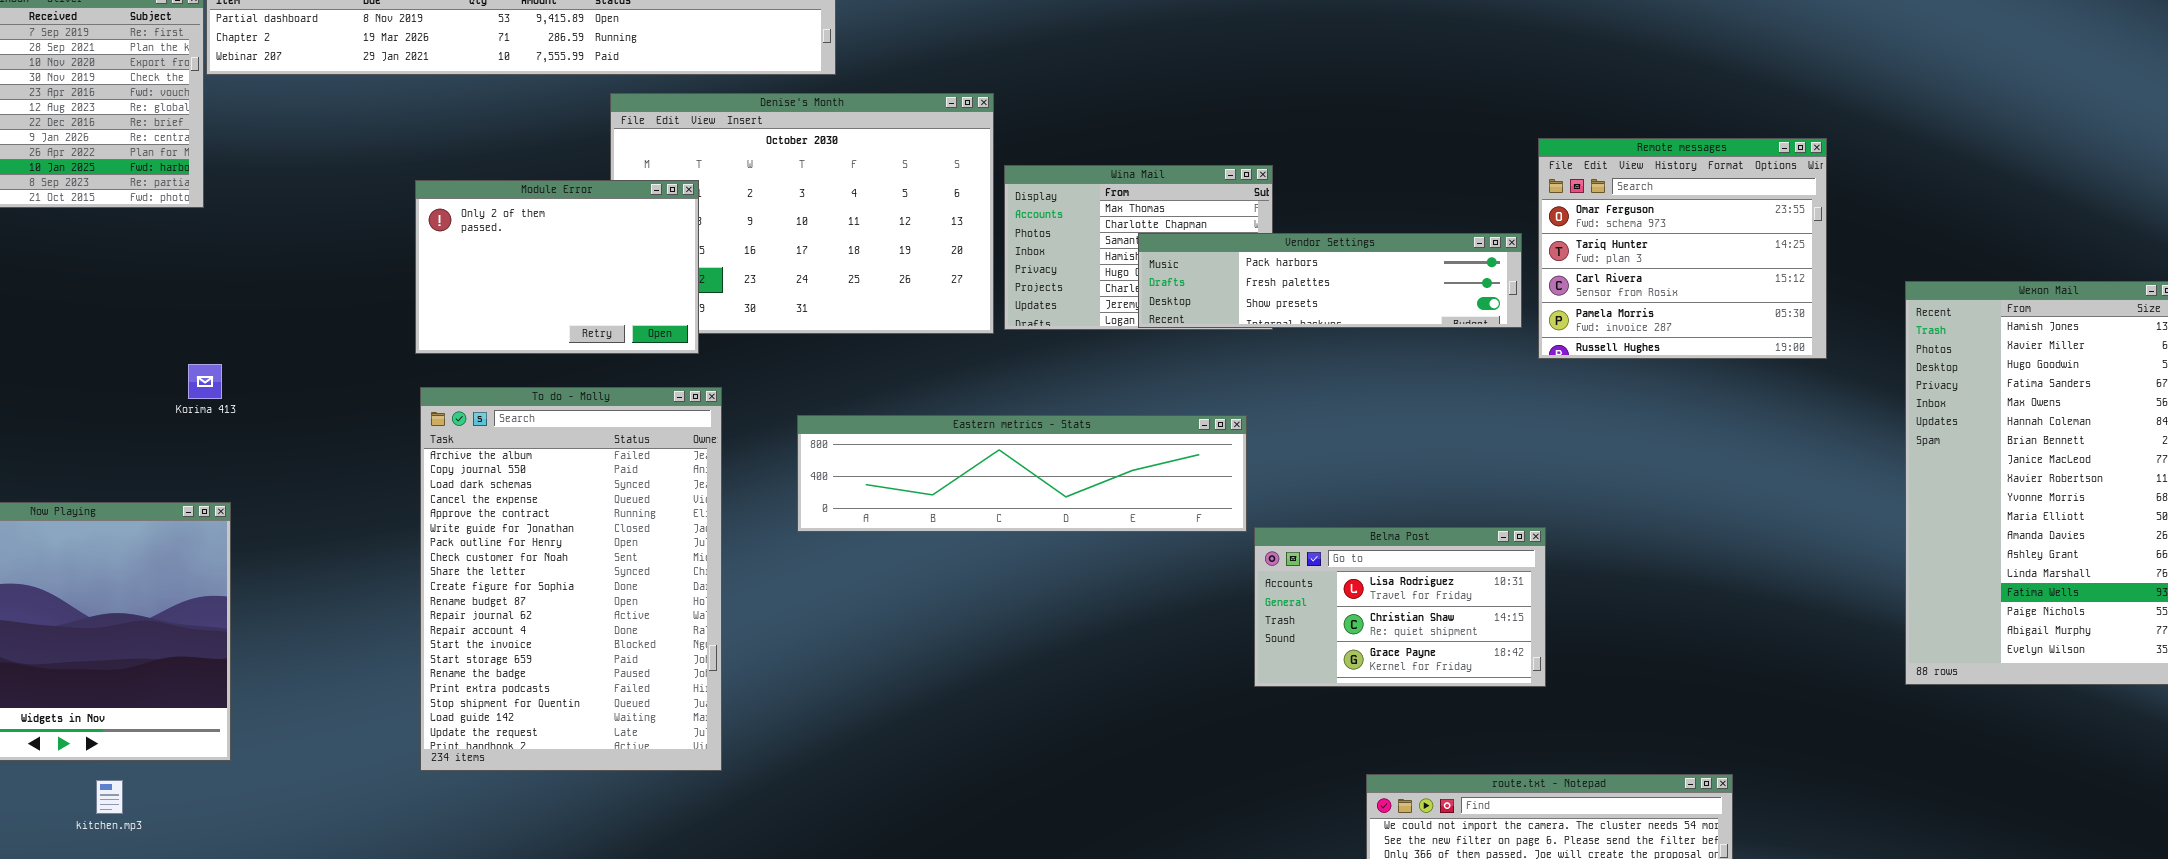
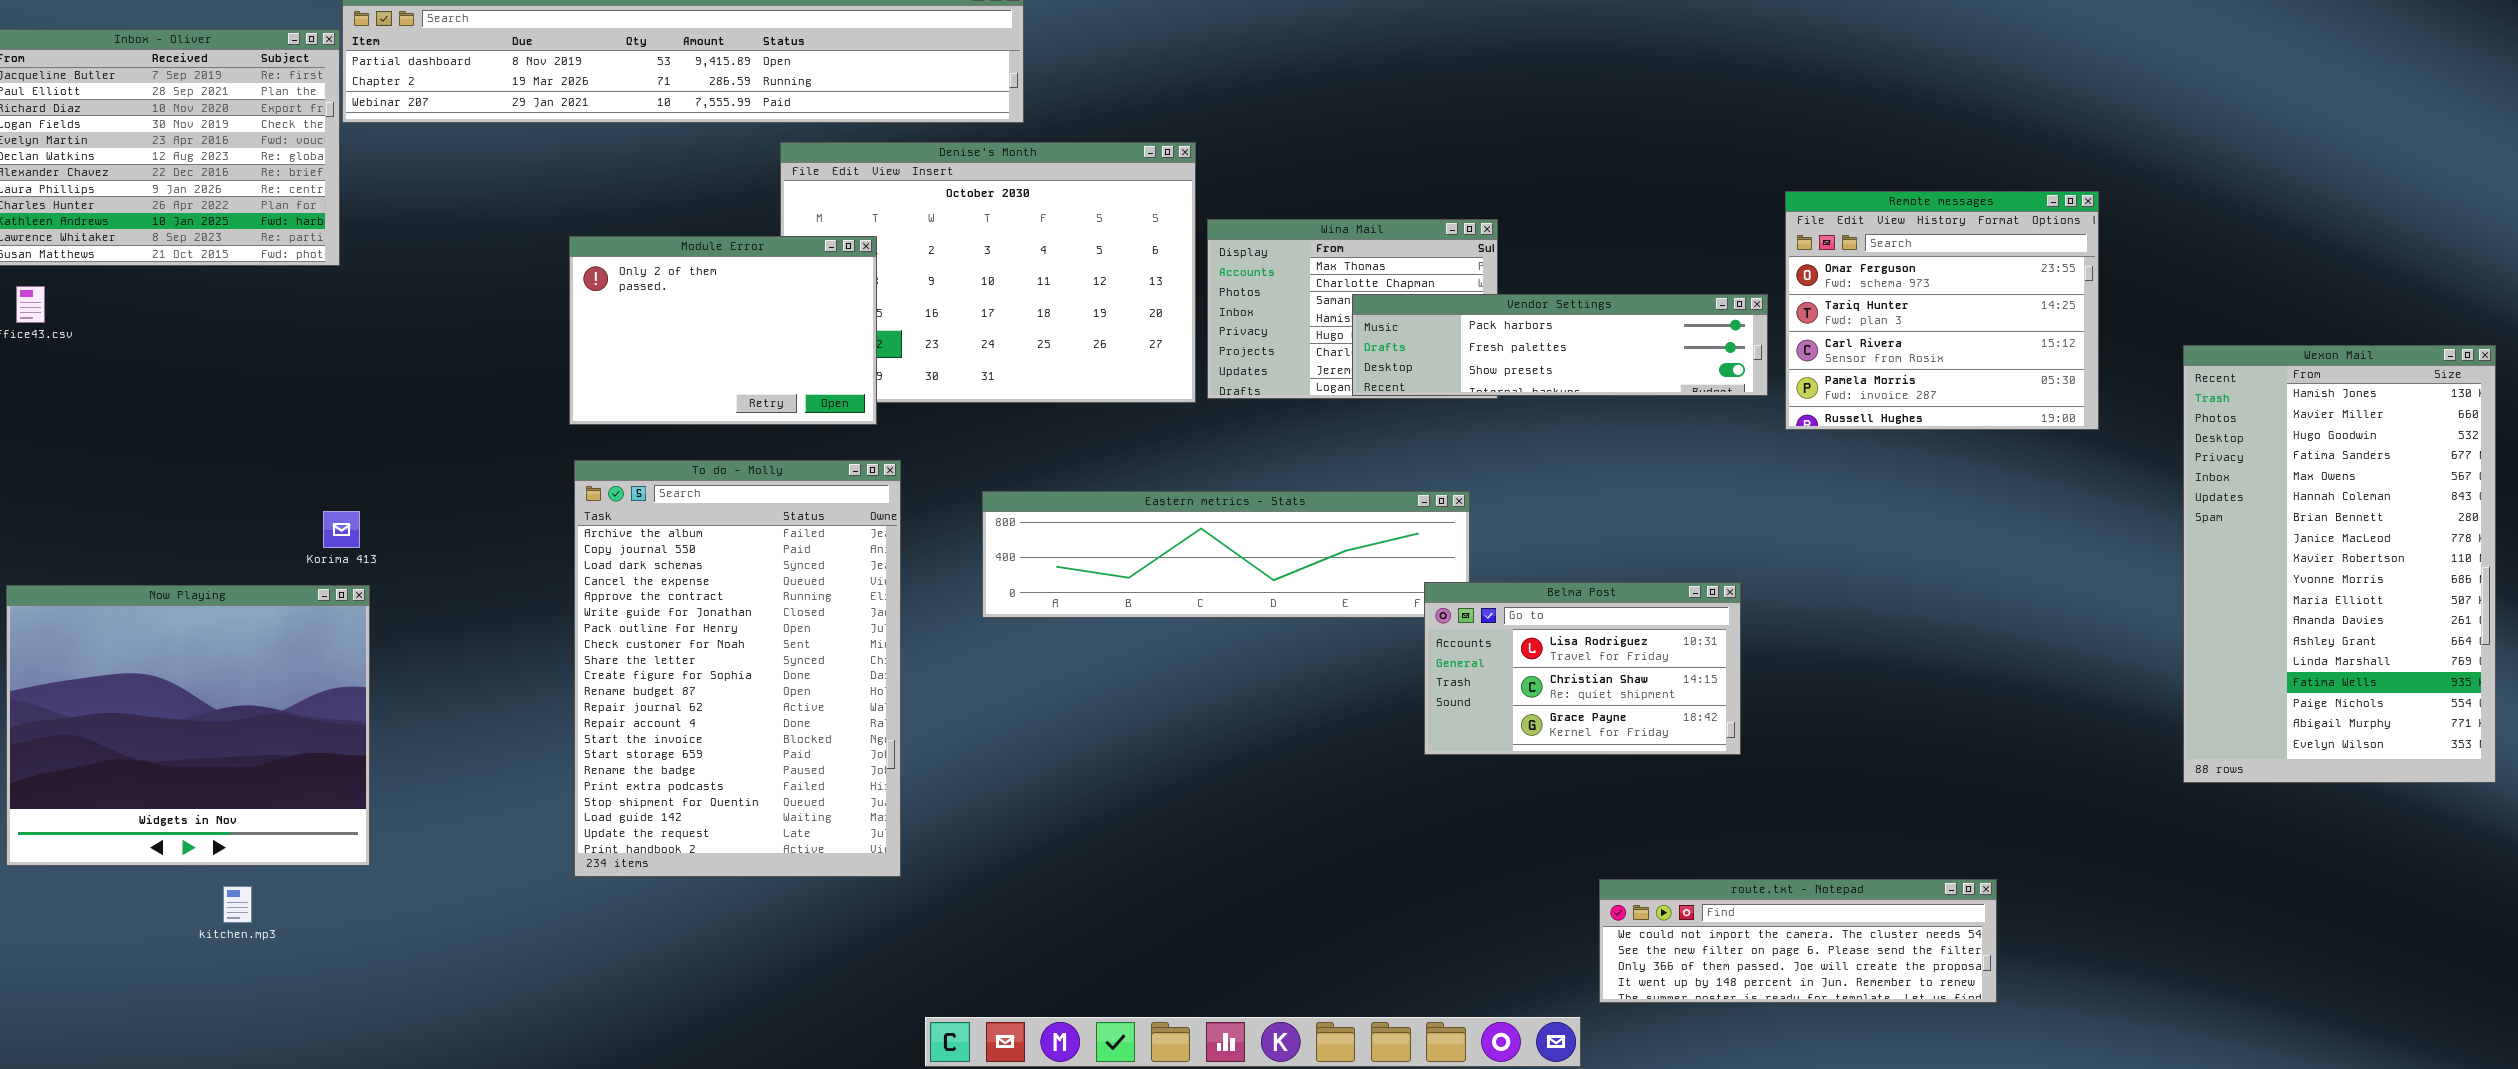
Korima 413: [188,364,222,399] -> [323,511,360,548], moved
Belma Post: [1254,527,1546,687] -> [1424,582,1741,755], moved

